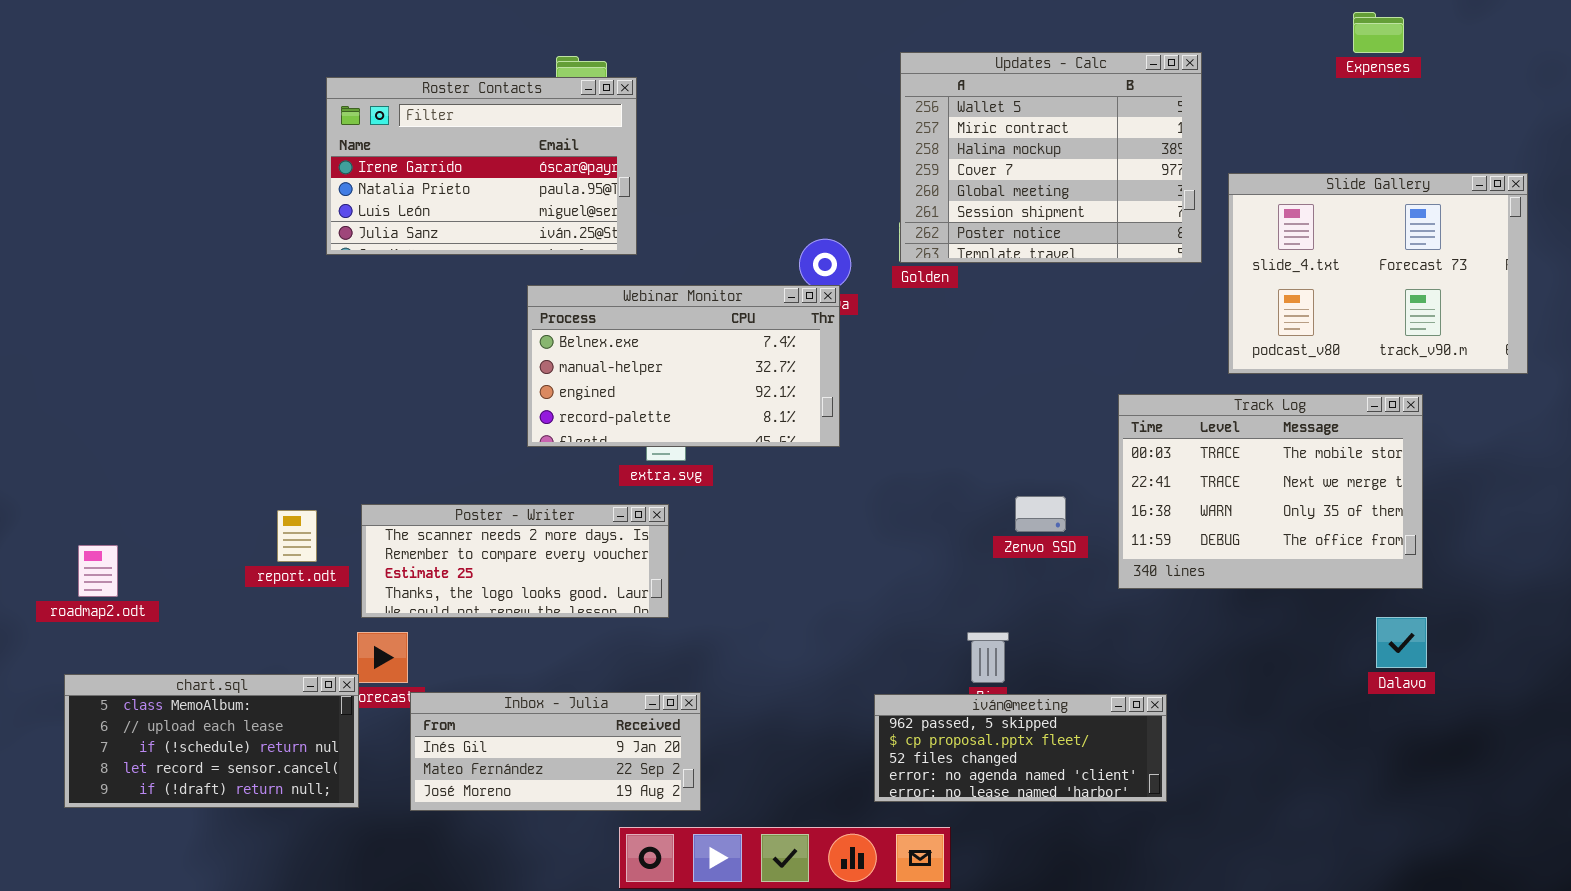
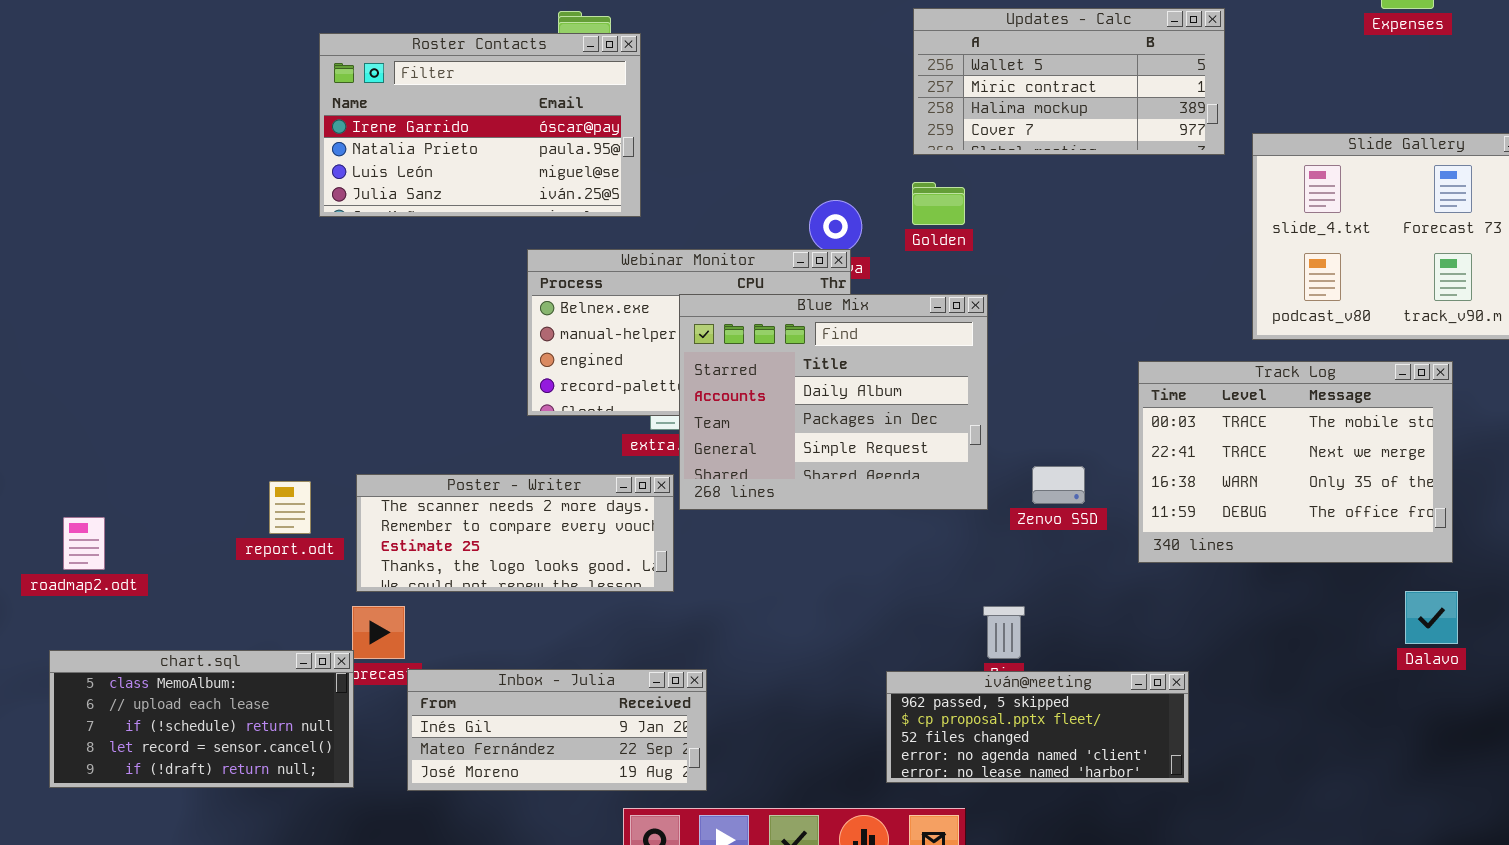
Updates - Calc: [900,52,1202,263] -> [913,8,1225,155], resized
Blue Mix: none -> [679,294,988,510], opened

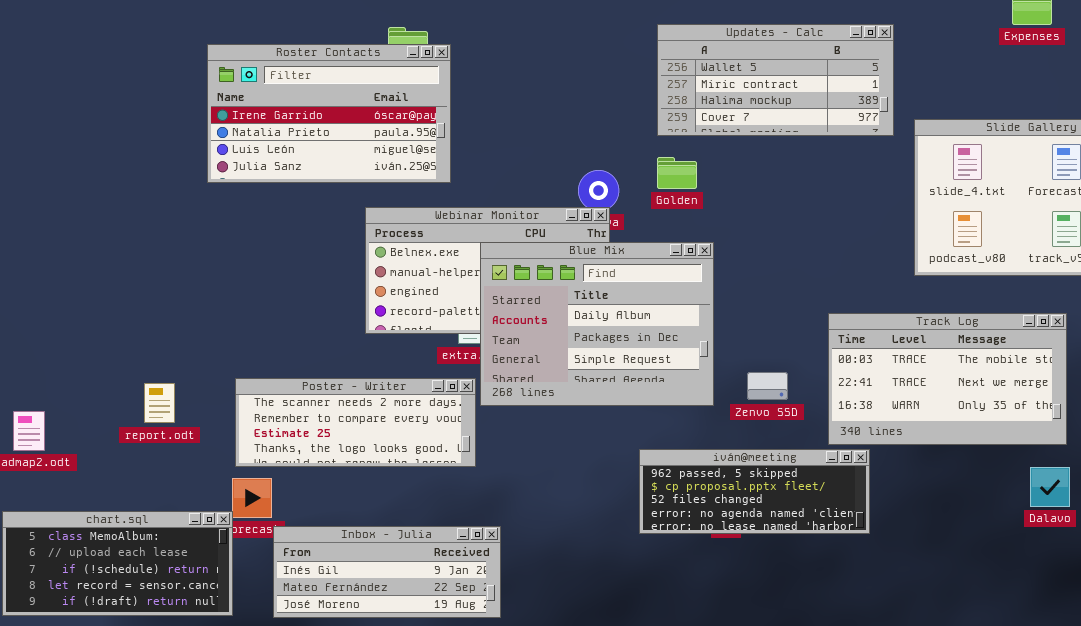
Track Log: [1138,361,1453,563] -> [828,313,1067,445], resized
report.odt: [269,481,311,534] -> [144,383,175,423], moved
iván@meeting: [886,671,1189,783] -> [639,449,870,534], moved

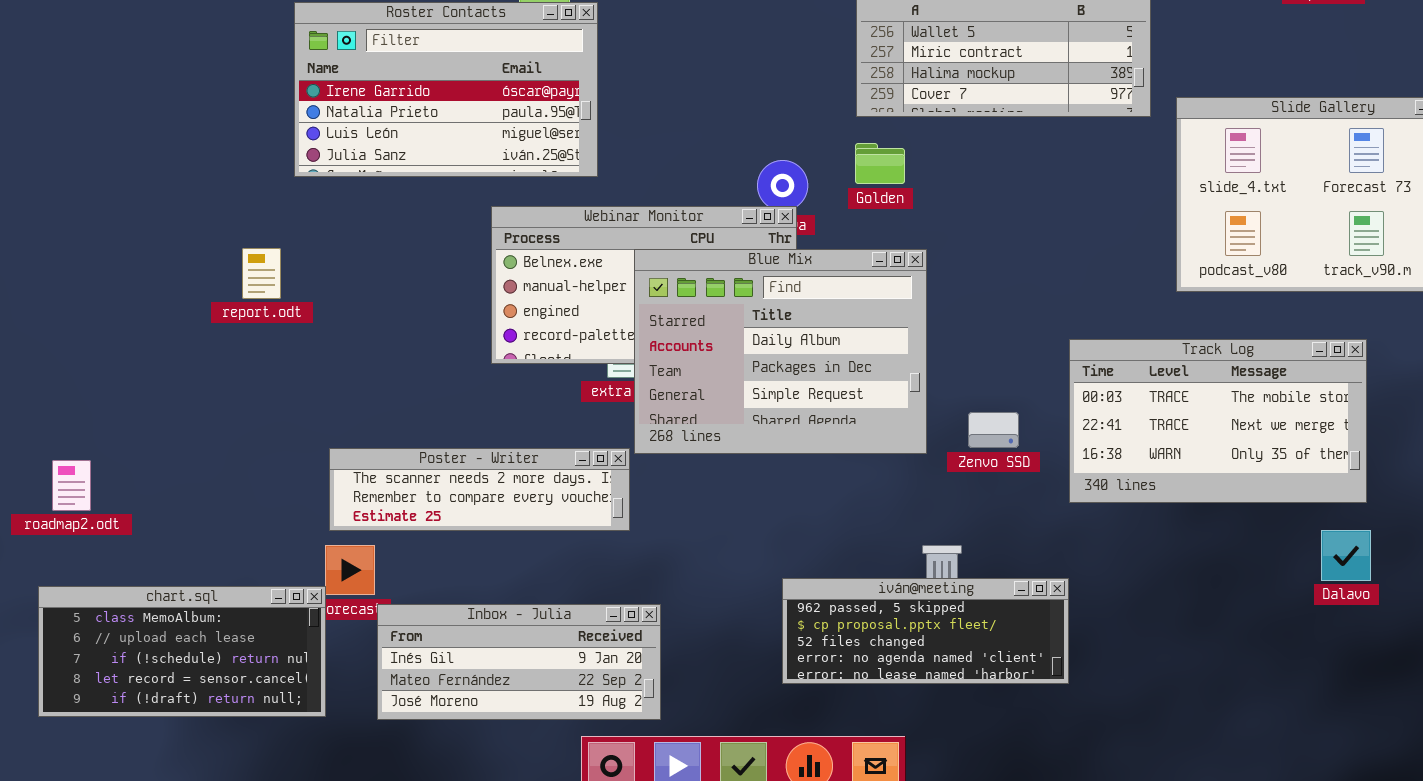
Poster - Writer: [235,378,476,467] -> [329,448,630,531], resized
report.odt: [144,383,175,423] -> [242,248,281,299], moved
iván@meeting: [639,449,870,534] -> [782,578,1069,684], moved

